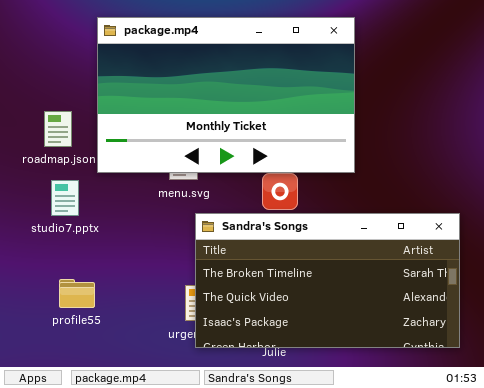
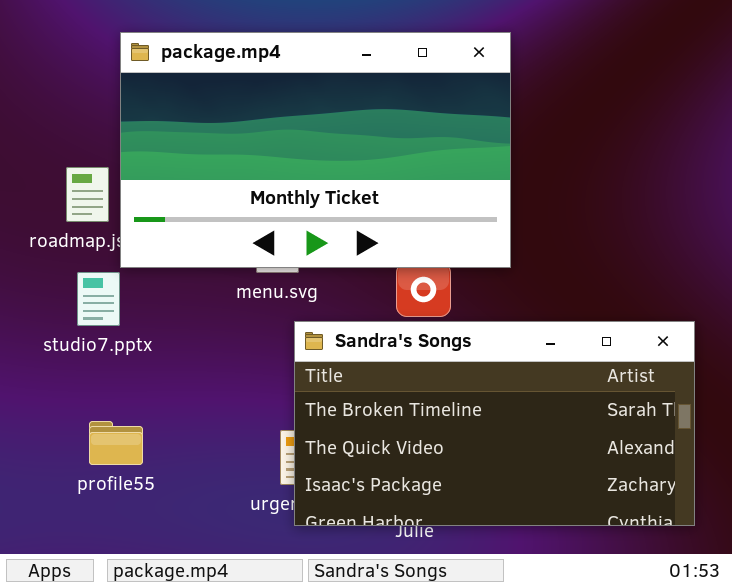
package.mp4: [97,17,355,173] -> [120,32,511,268], moved

